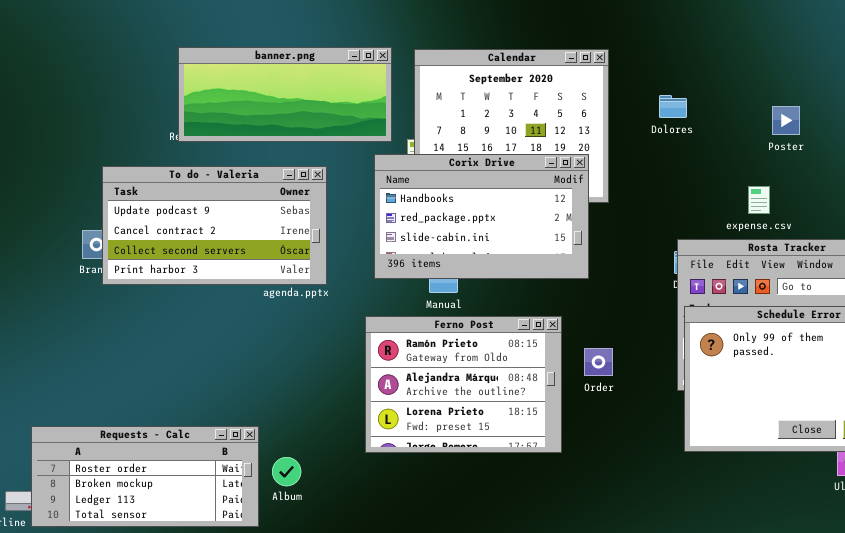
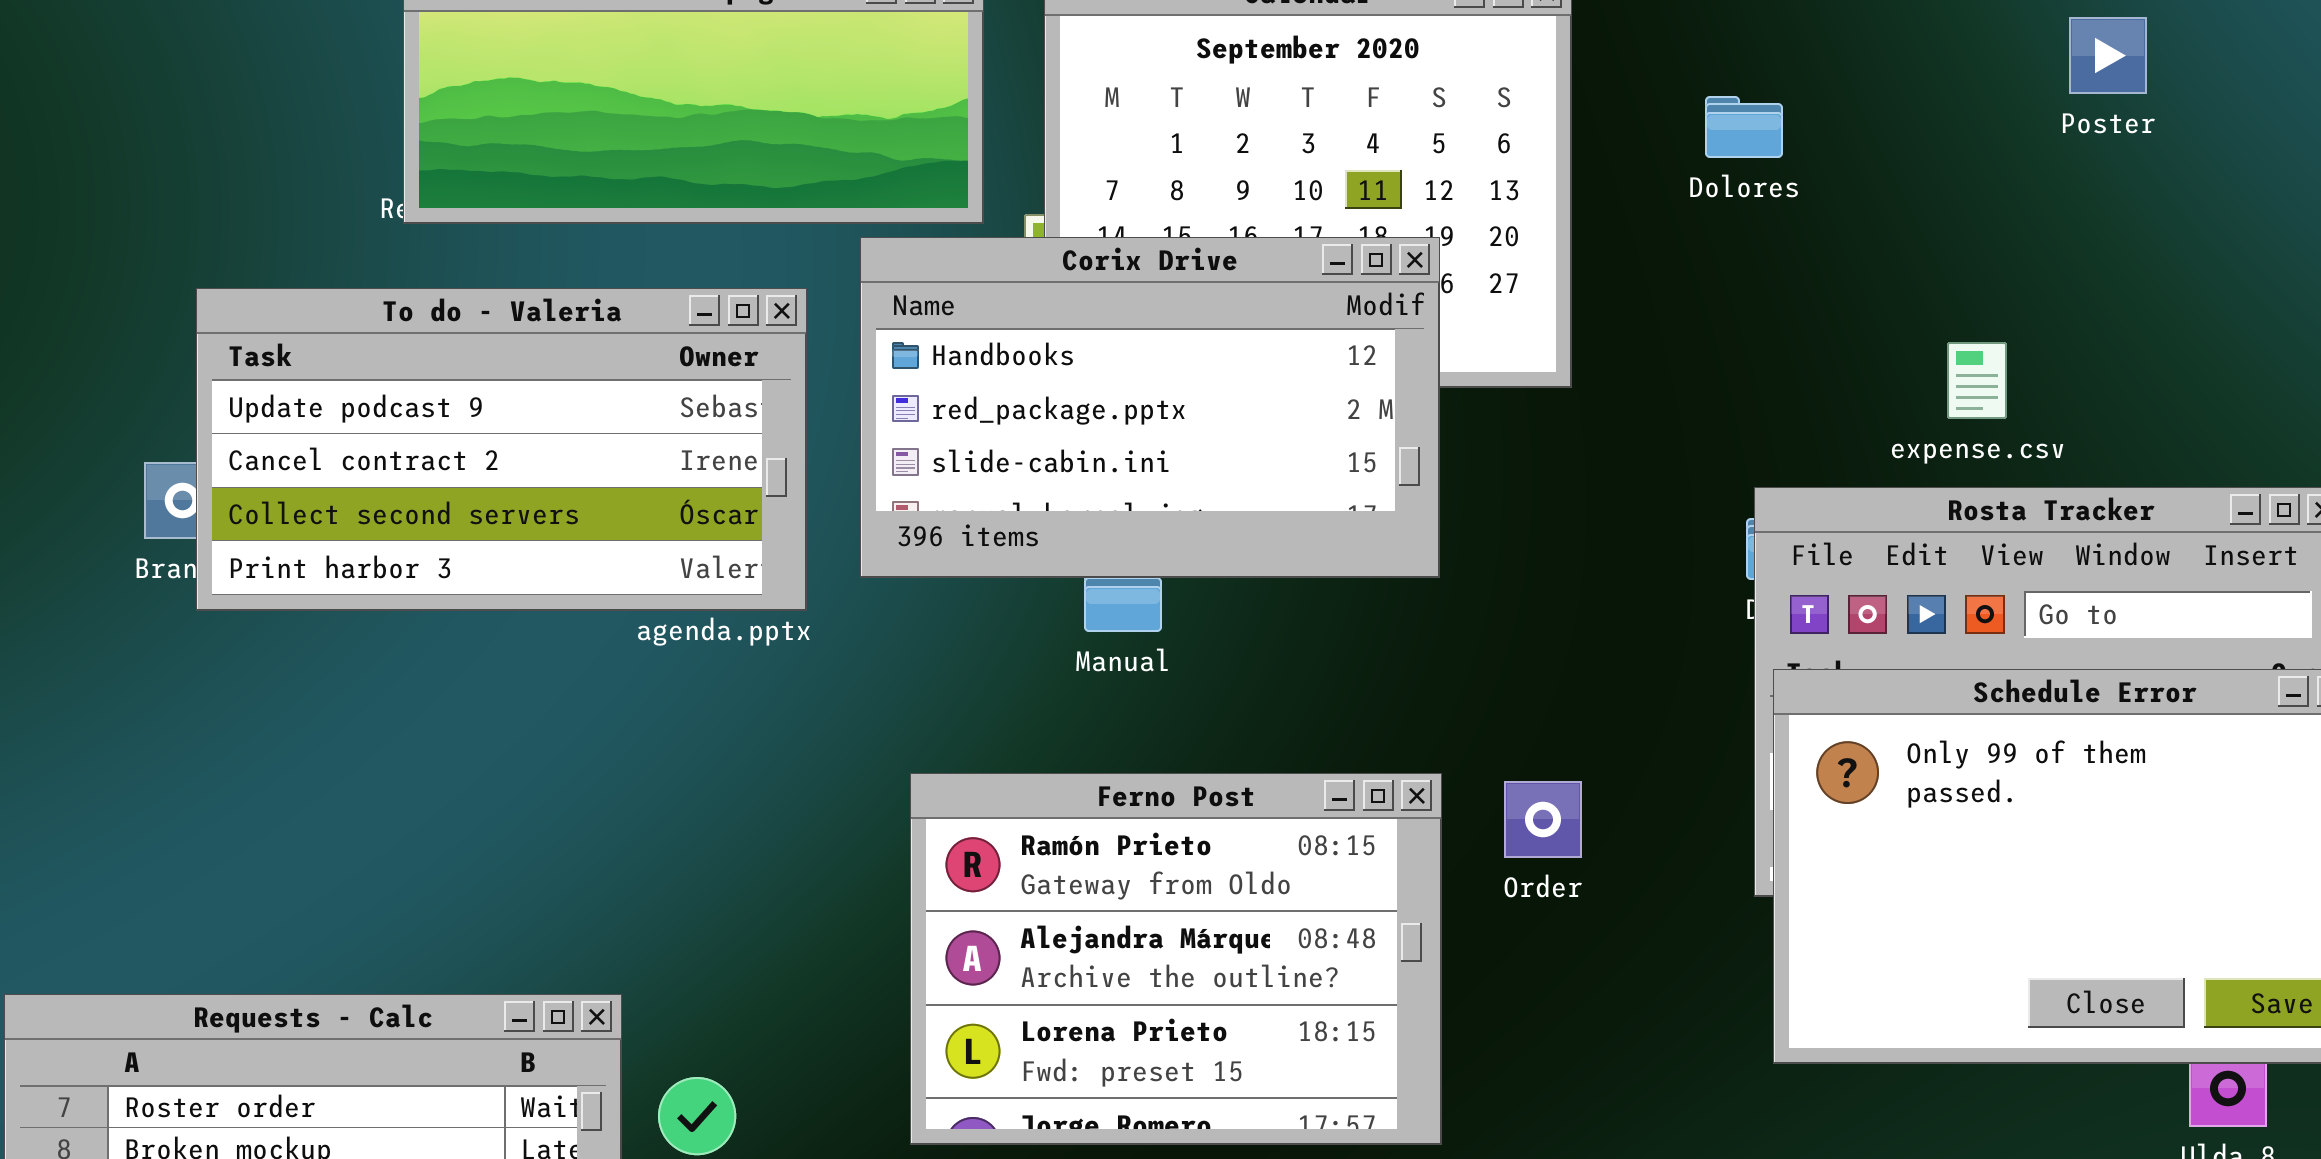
Poster: [772,106,800,135] -> [2069,17,2147,94], moved
Corix Drive: [374,154,589,279] -> [860,237,1440,578], moved
Ferno Post: [365,316,562,453] -> [910,773,1442,1145], moved

